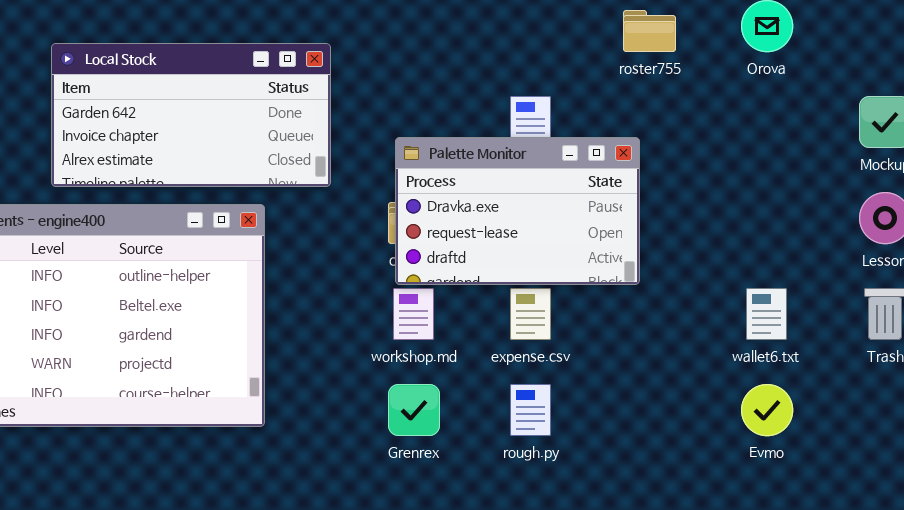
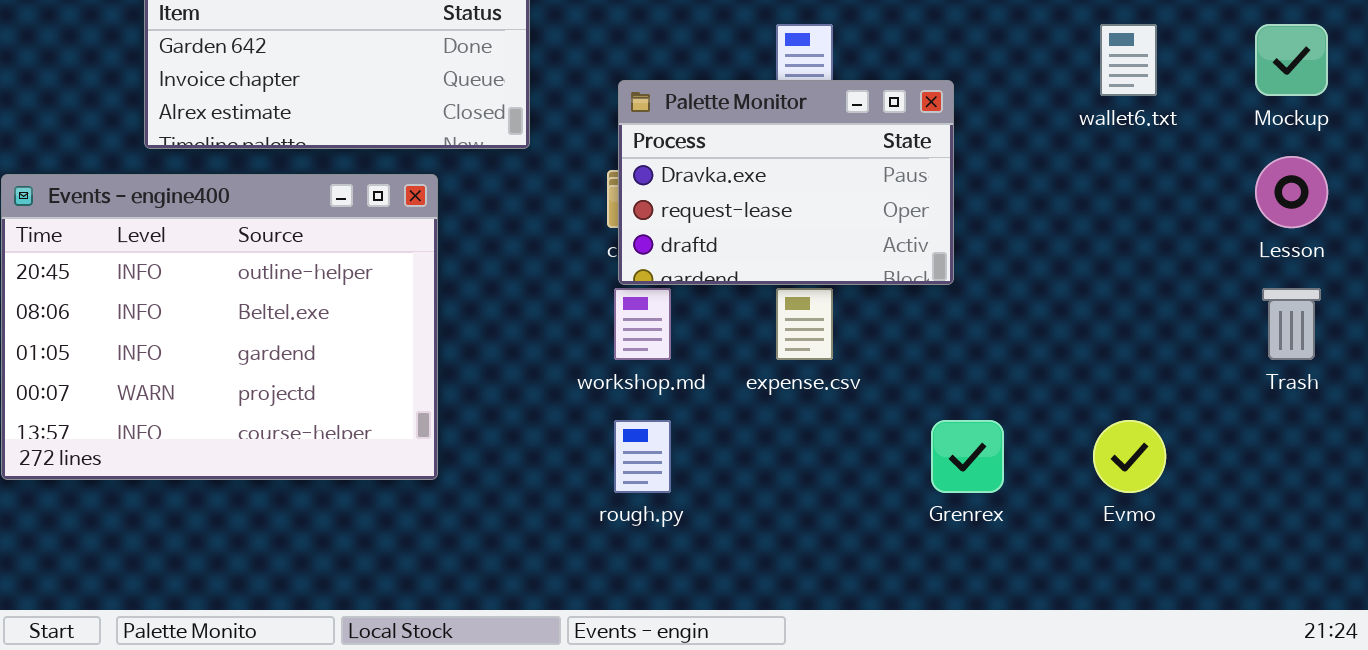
wallet6.txt: [746,288,787,340] -> [1100,24,1157,96], moved
Grenrex: [388,384,440,436] -> [931,420,1004,493], moved
rough.py: [510,384,551,436] -> [614,420,671,493], moved

